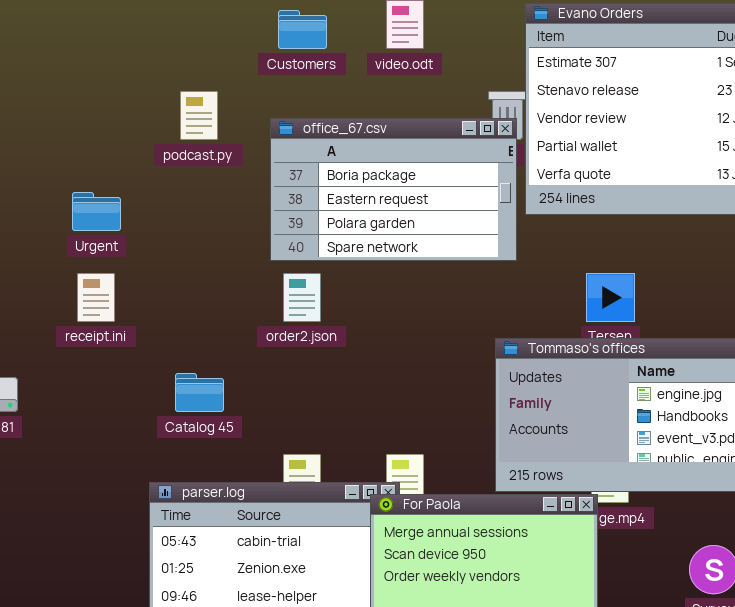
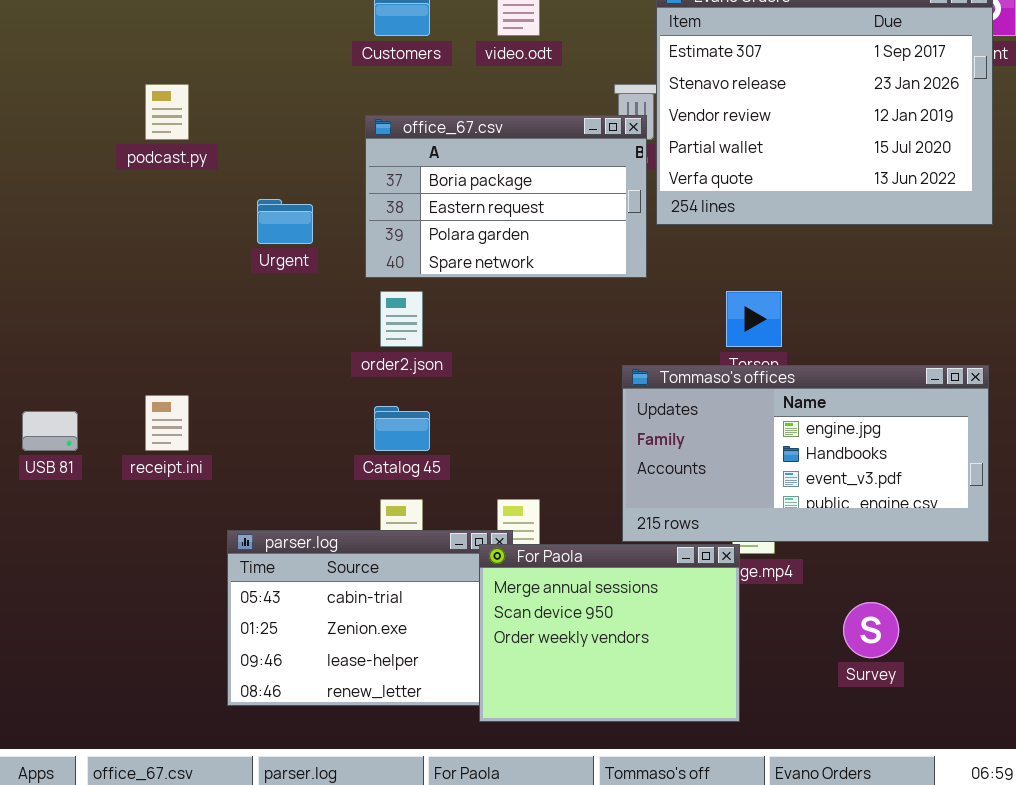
podcast.py: [180,91,218,140] -> [145,84,189,140], moved
Urgent: [72,192,121,231] -> [257,199,313,244], moved
receipt.ini: [77,273,115,322] -> [145,395,189,451], moved
Catalog 45: [175,373,224,412] -> [374,406,430,451], moved

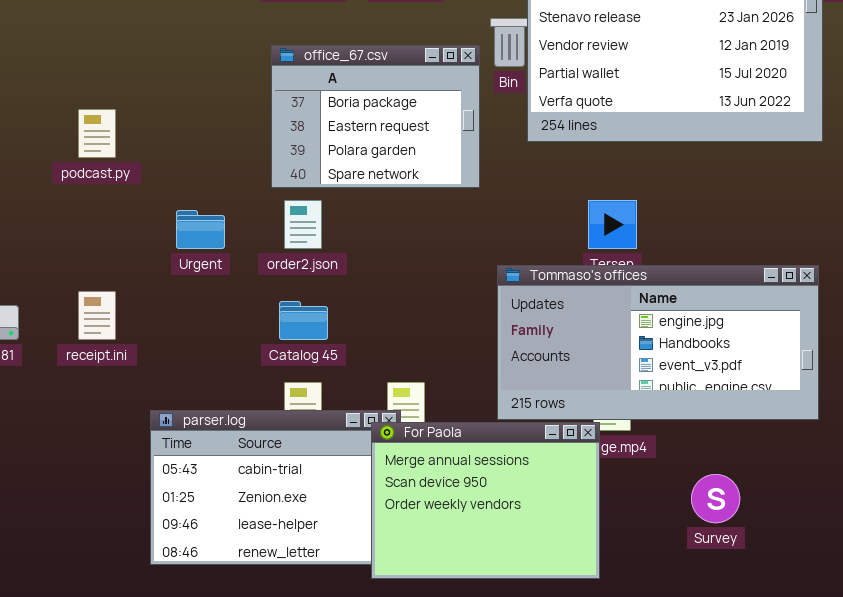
podcast.py: [145,84,189,140] -> [78,109,116,158], moved
office_67.csv: [365,115,647,278] -> [271,45,480,188], resized
Urgent: [257,199,313,244] -> [176,210,225,249], moved

